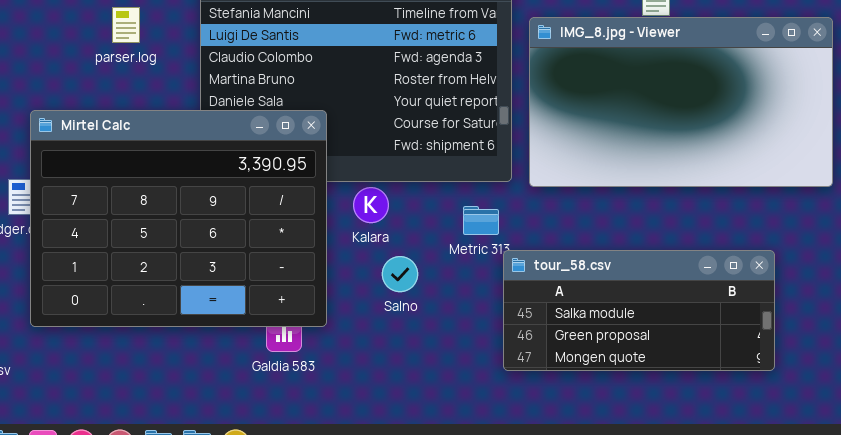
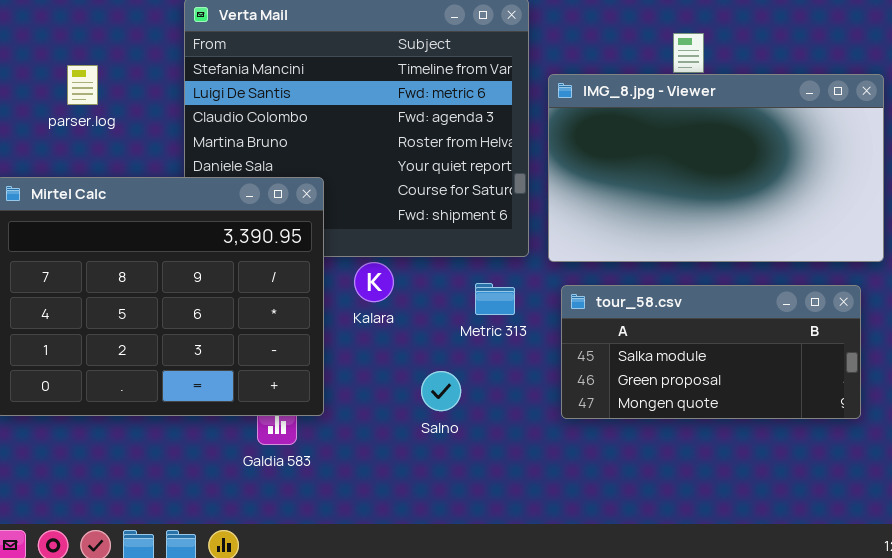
parser.log: [112,7,140,43] -> [67,65,98,105], moved
tour_58.csv: [503,250,775,371] -> [561,285,861,419], moved
Salno: [382,256,418,292] -> [421,371,461,411], moved

